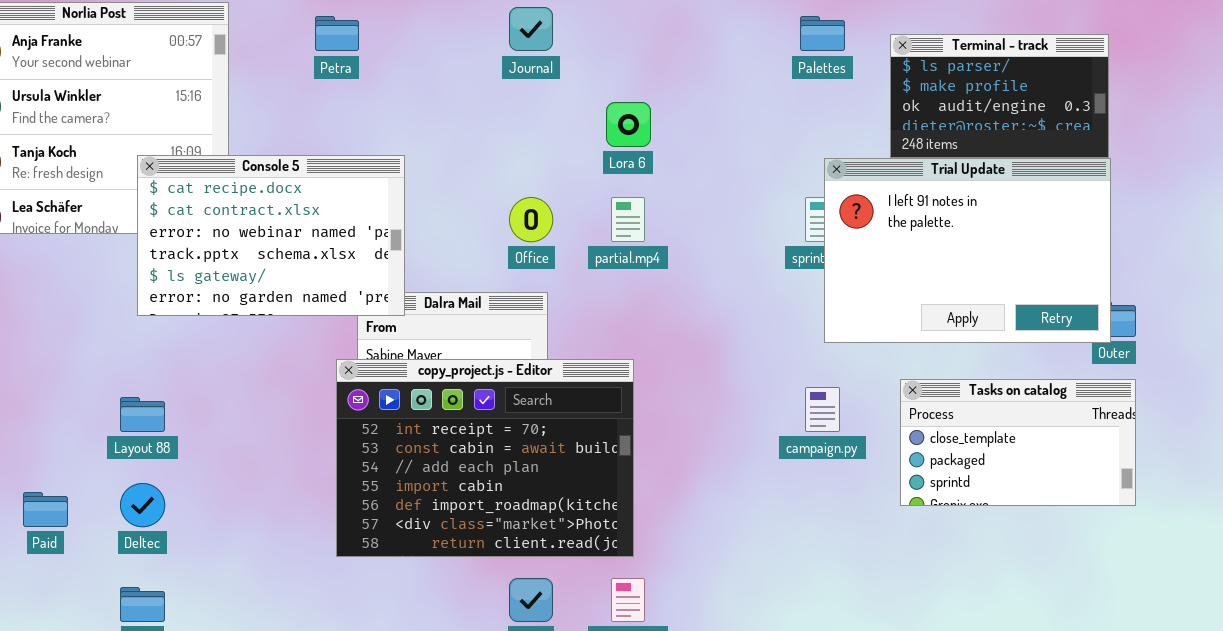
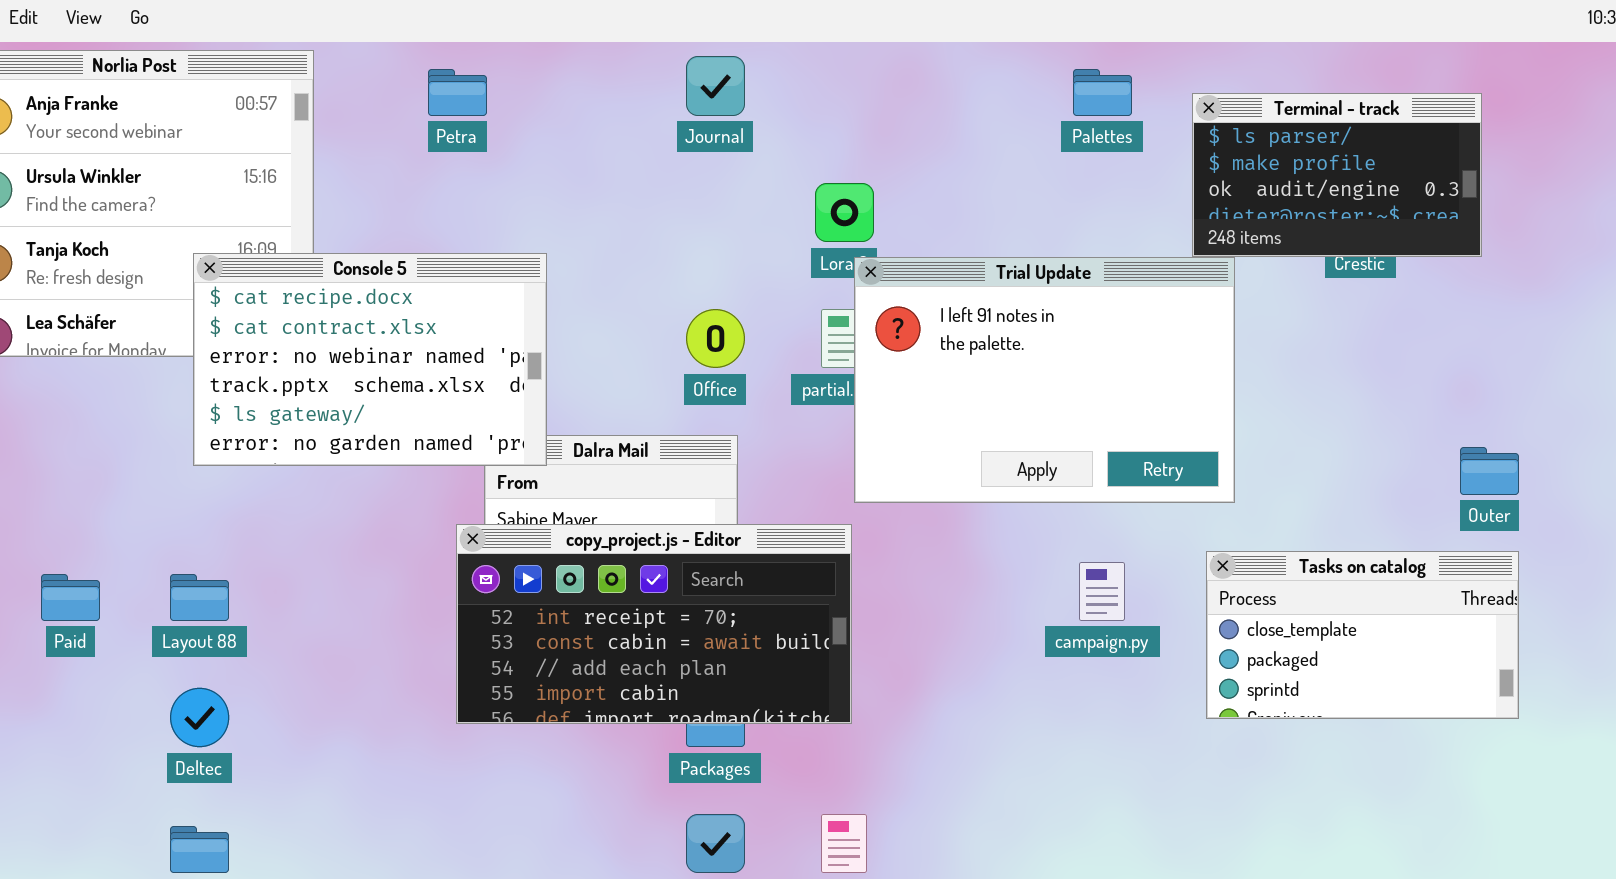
Trial Update: [824,158,1111,343] -> [854,257,1235,503], moved
copy_project.js - Editor: [336,359,634,557] -> [456,524,852,724], resized
Paid: [23,492,68,527] -> [41,574,100,621], moved

